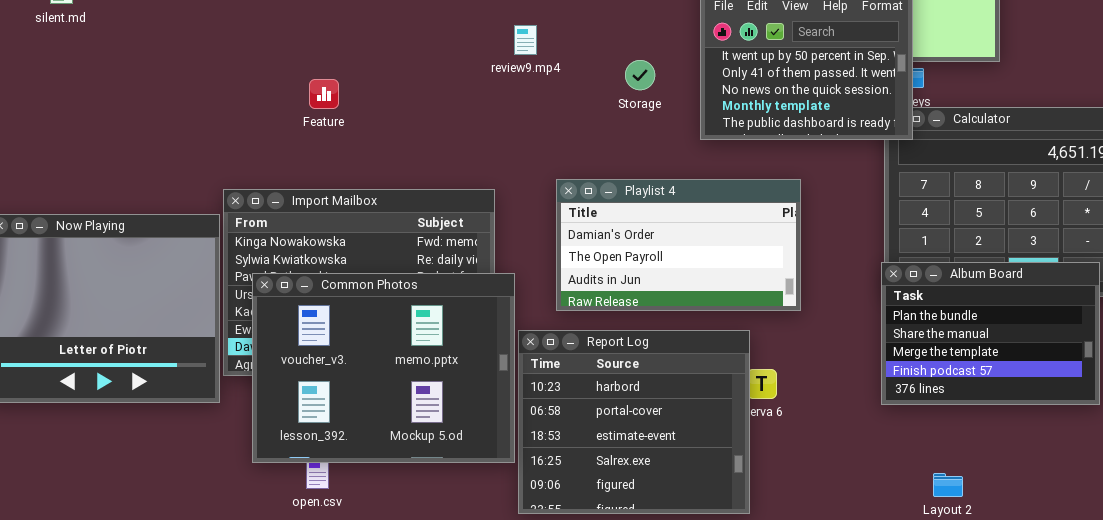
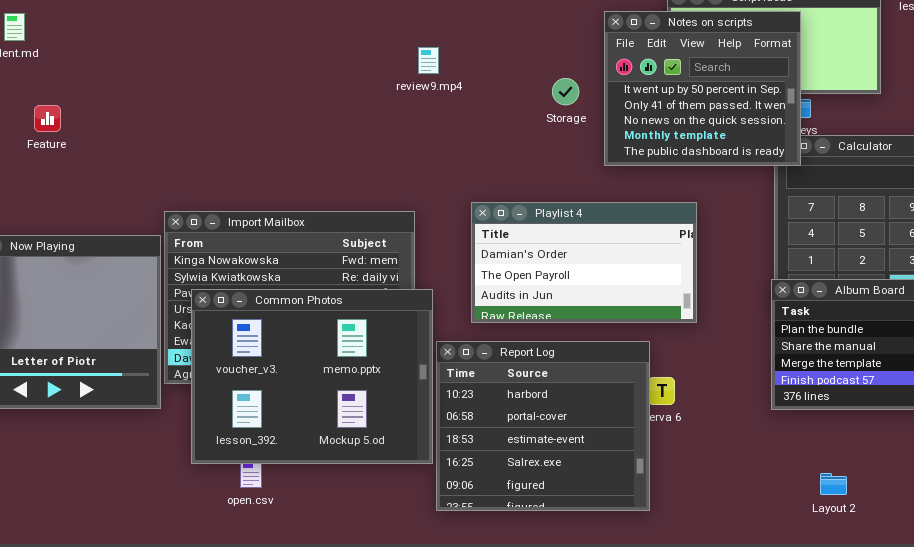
review9.mp4: [514,25,537,55] -> [418,47,439,74], moved
Storage: [625,60,655,90] -> [552,78,579,105], moved
Feature: [309,79,339,109] -> [34,105,61,132], moved

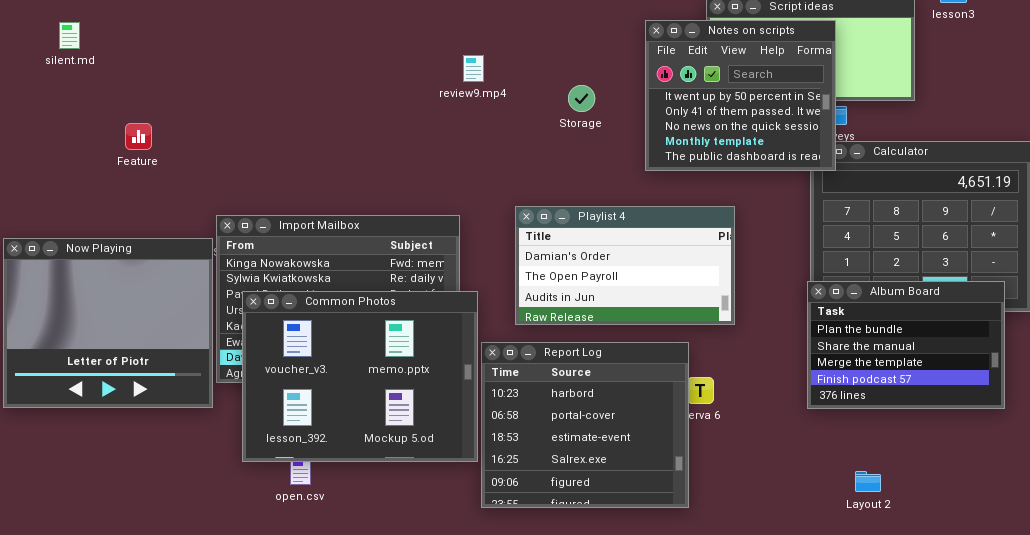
Storage: [552,78,579,105] -> [568,85,595,112], moved
Feature: [34,105,61,132] -> [125,123,152,150], moved

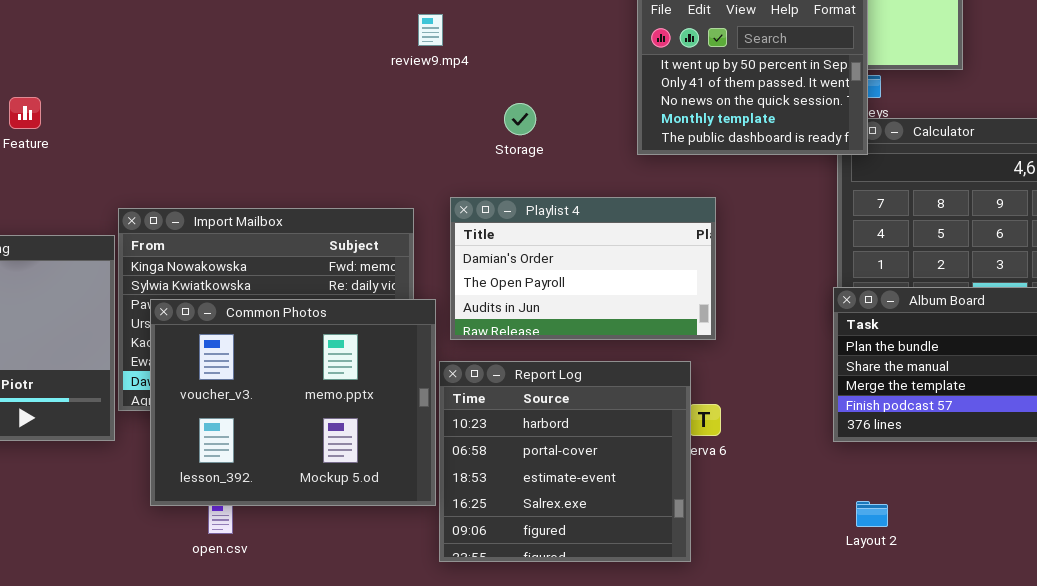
Storage: [568,85,595,112] -> [504,103,536,135], moved
Playlist 4: [515,206,735,325] -> [450,197,716,340], moved
Layout 2: [855,471,881,492] -> [856,501,888,527], moved

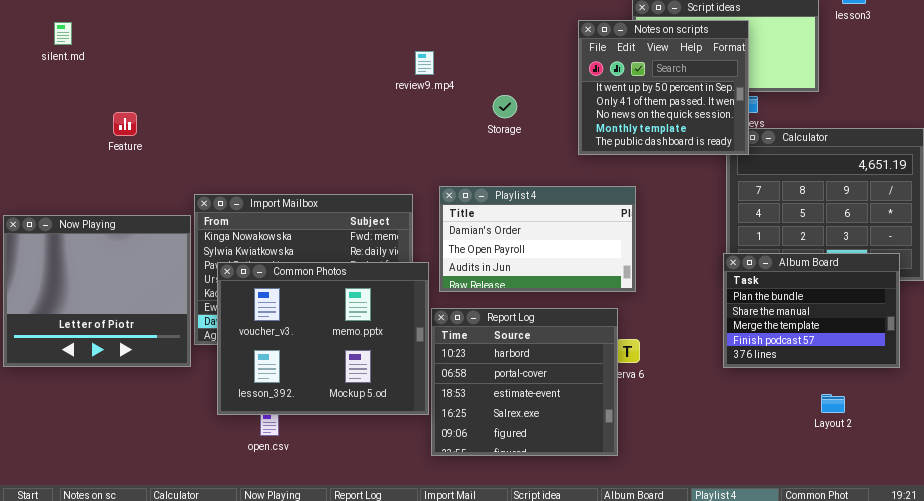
Storage: [504,103,536,135] -> [493,95,517,118], moved
Layout 2: [856,501,888,527] -> [821,394,845,413], moved

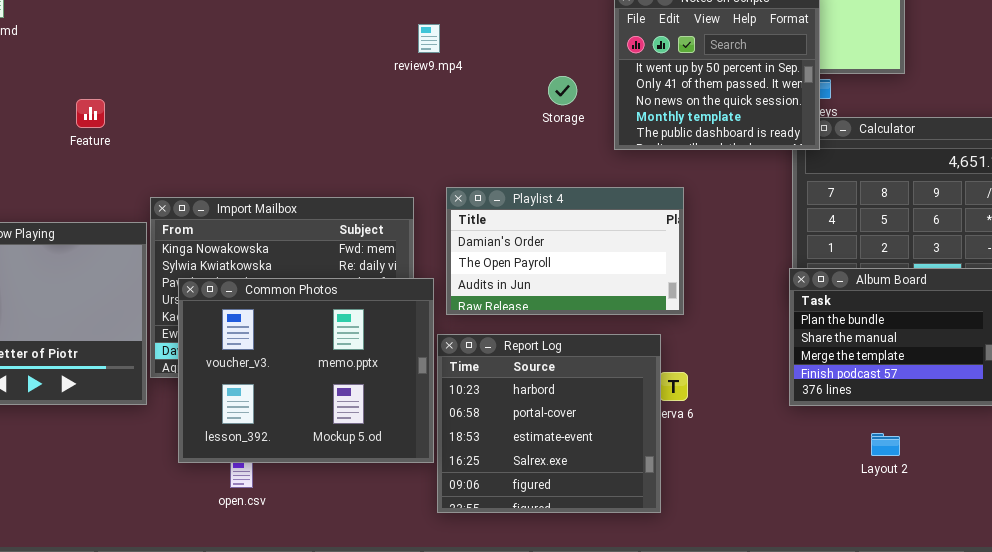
Storage: [493,95,517,118] -> [548,76,577,105], moved
Feature: [113,112,137,136] -> [76,99,105,128], moved
Layout 2: [821,394,845,413] -> [871,433,900,456], moved

